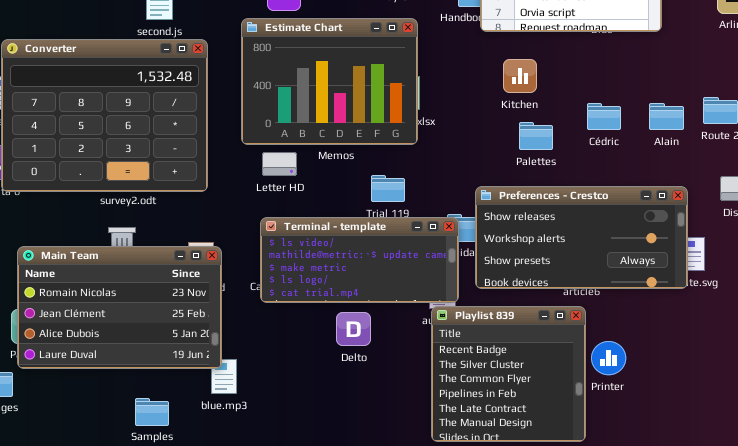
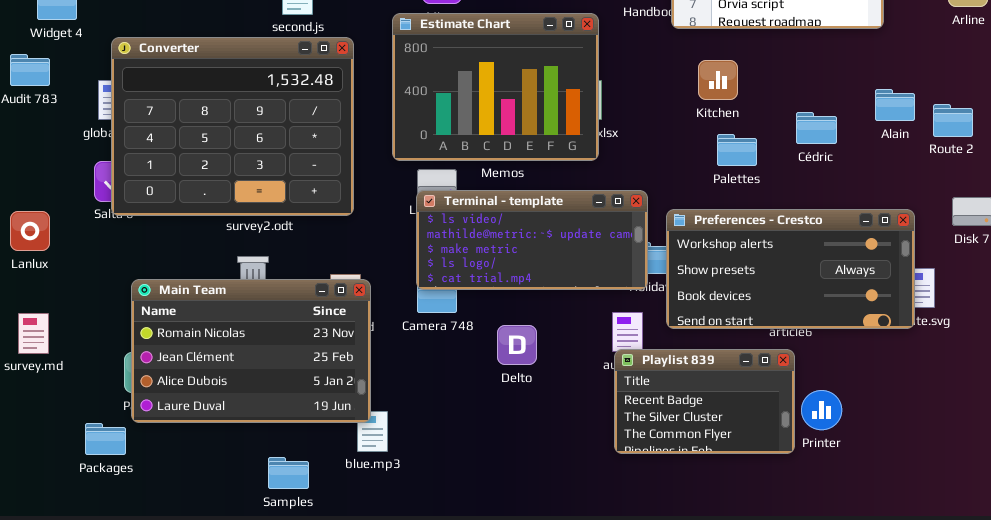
Alain: [649,103,684,130] -> [875,89,915,121], moved
Preferences - Crestco: [475,186,688,289] -> [666,209,915,329], scrolled down 1 row
Terminal - template: [260,217,459,303] -> [416,190,648,290], moved
Playlist 839: [431,306,586,442] -> [614,349,795,454], resized
Delto: [336,312,371,346] -> [497,325,537,365], moved

